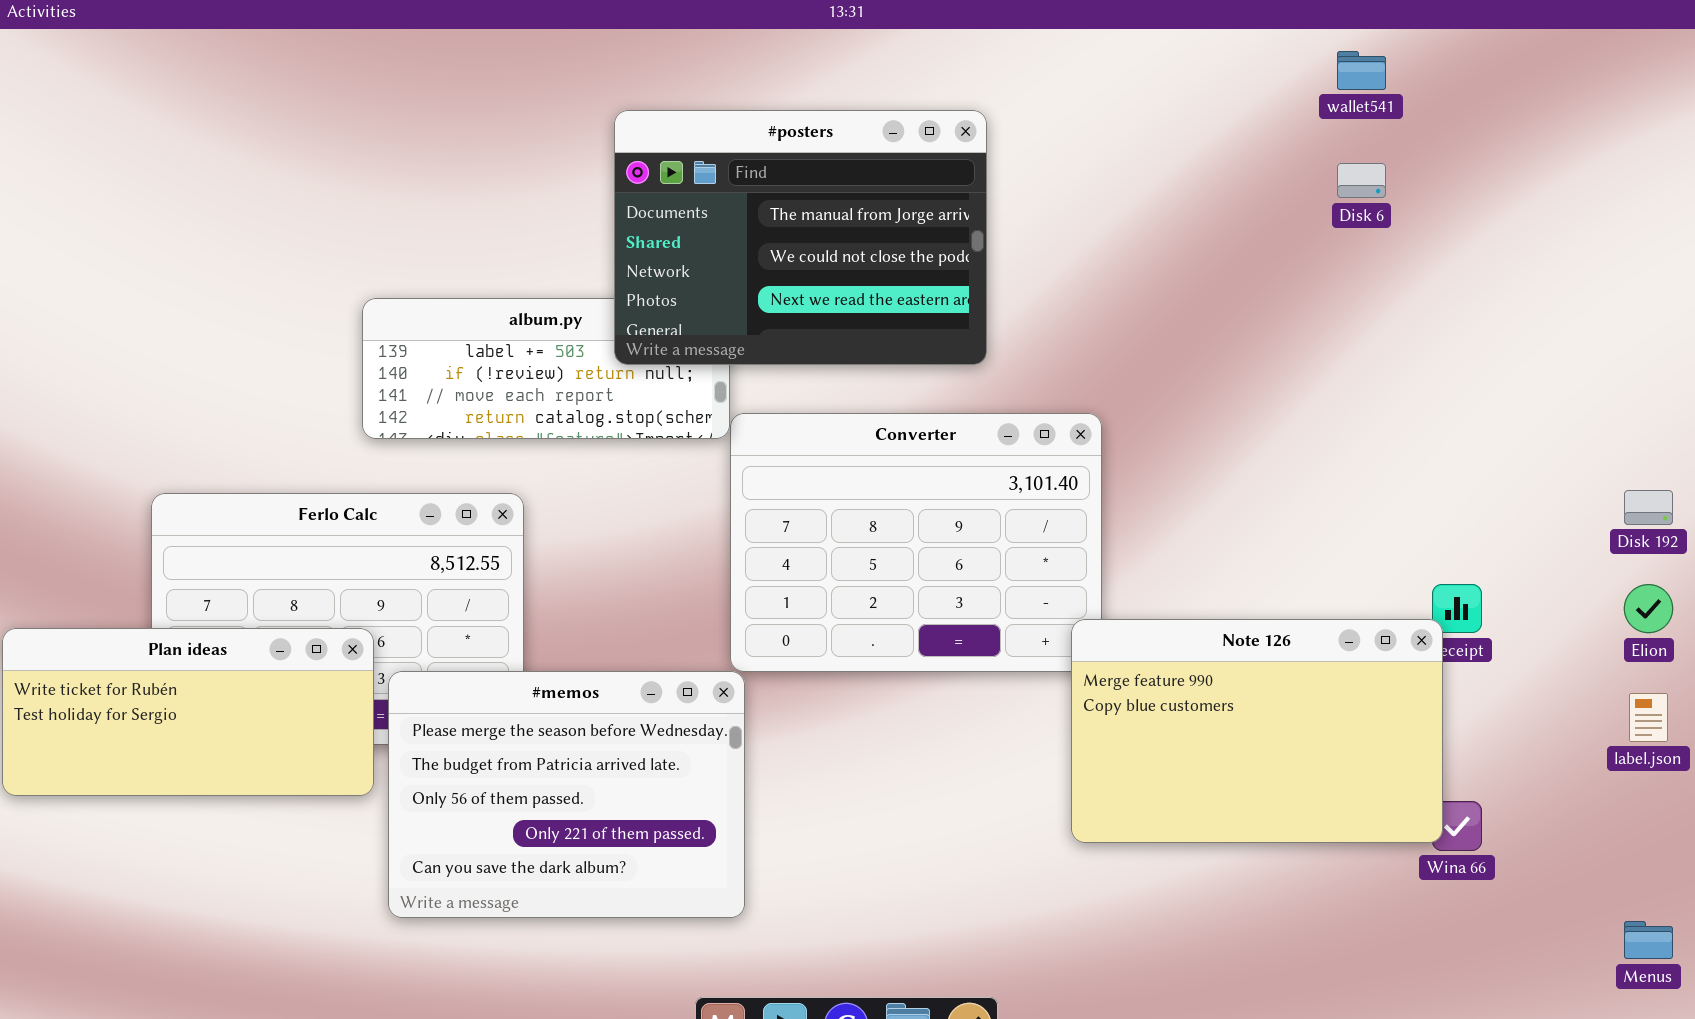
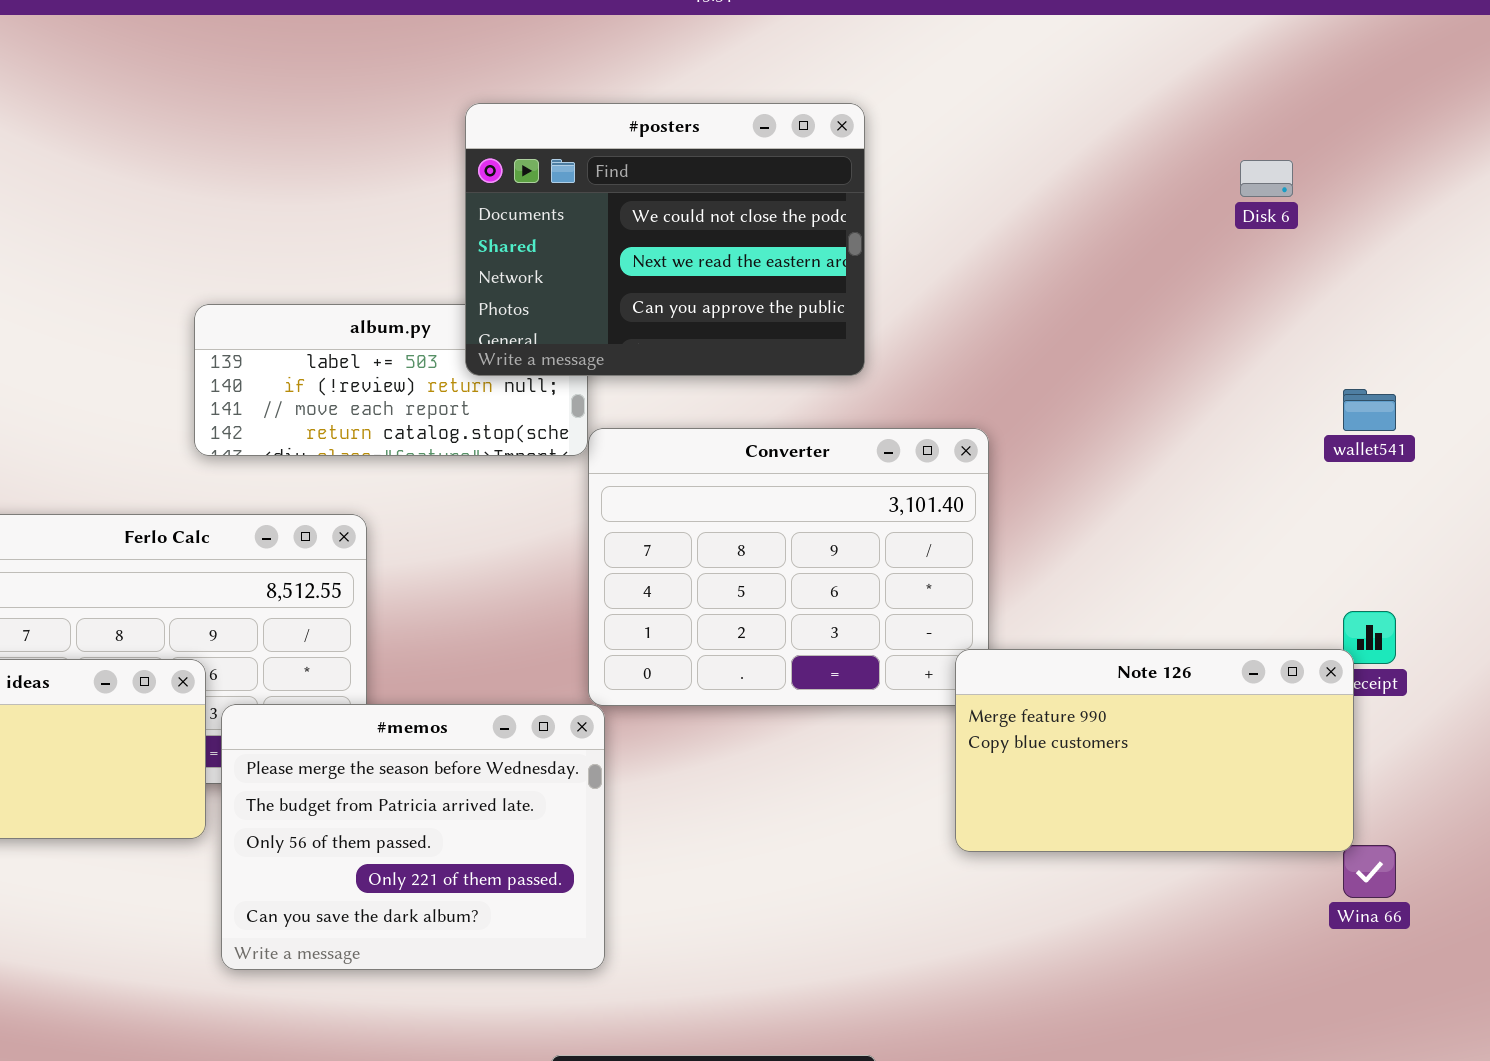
wallet541: [1337,51,1386,90] -> [1343,389,1396,431], moved
#posters: [614,110,987,365] -> [465,103,865,376], scrolled down 1 row
Note 126: [1071,619,1443,843] -> [955,649,1354,852], resized

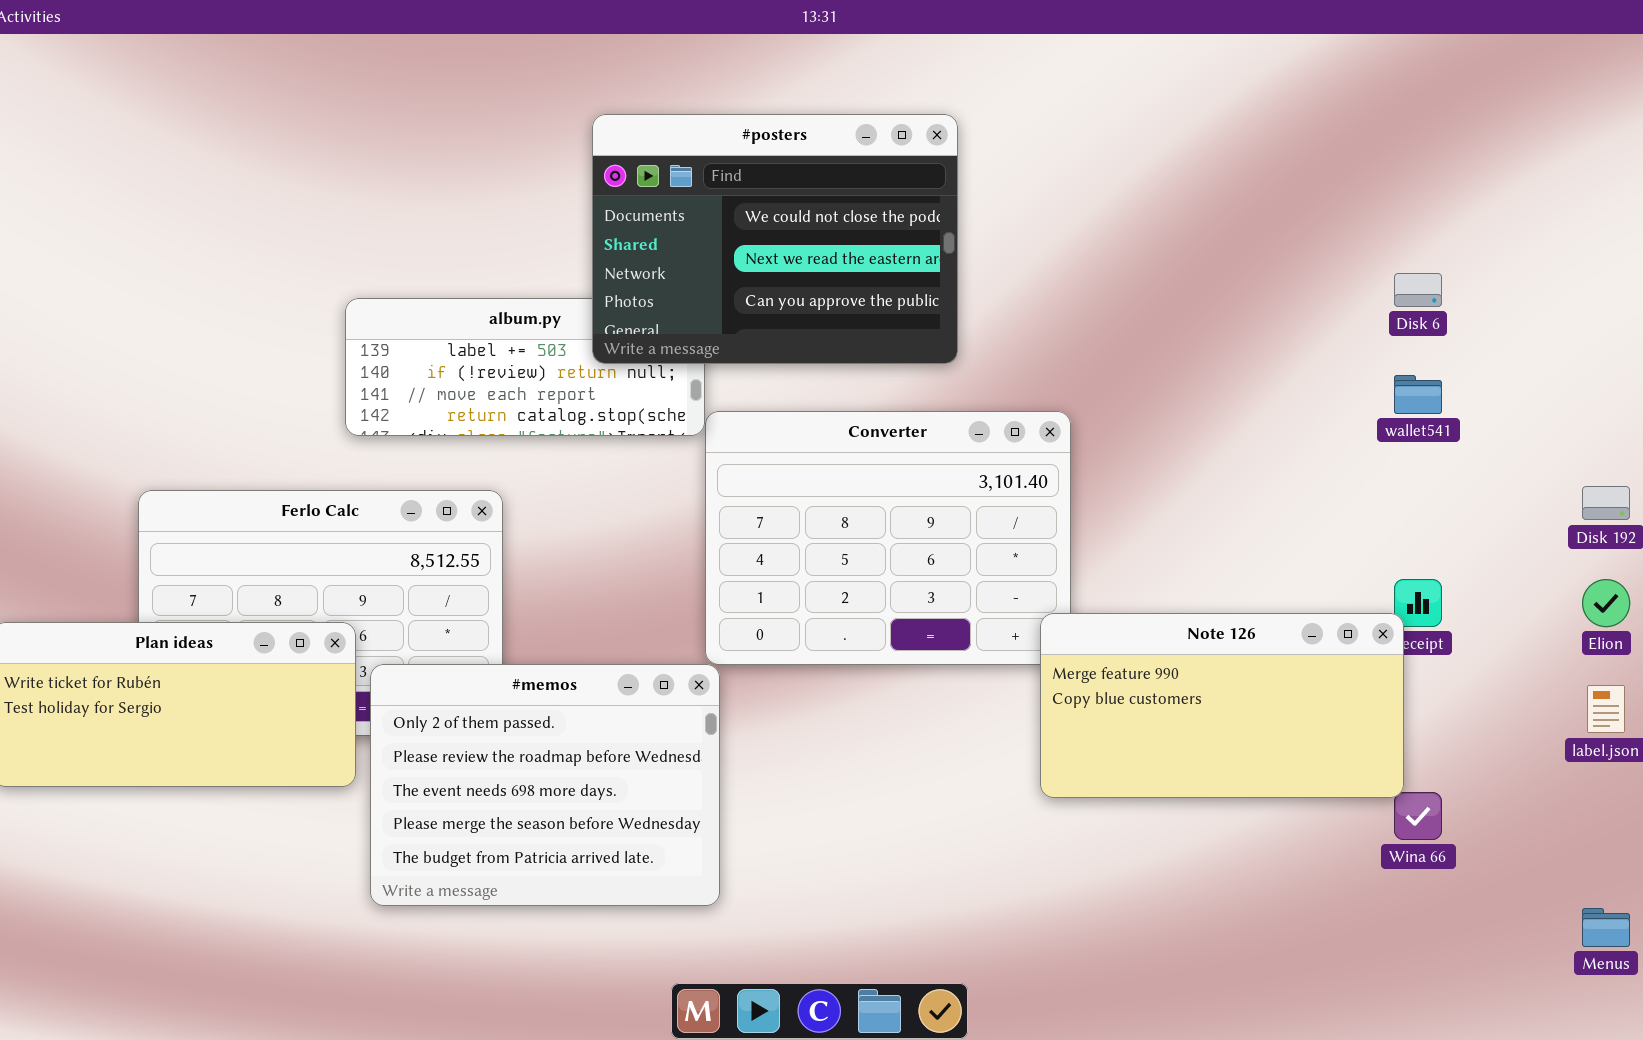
Disk 6: [1240,160,1293,197] -> [1394,273,1442,307], moved
#memos: [221,704,605,970] -> [370,664,720,906], scrolled up 3 rows

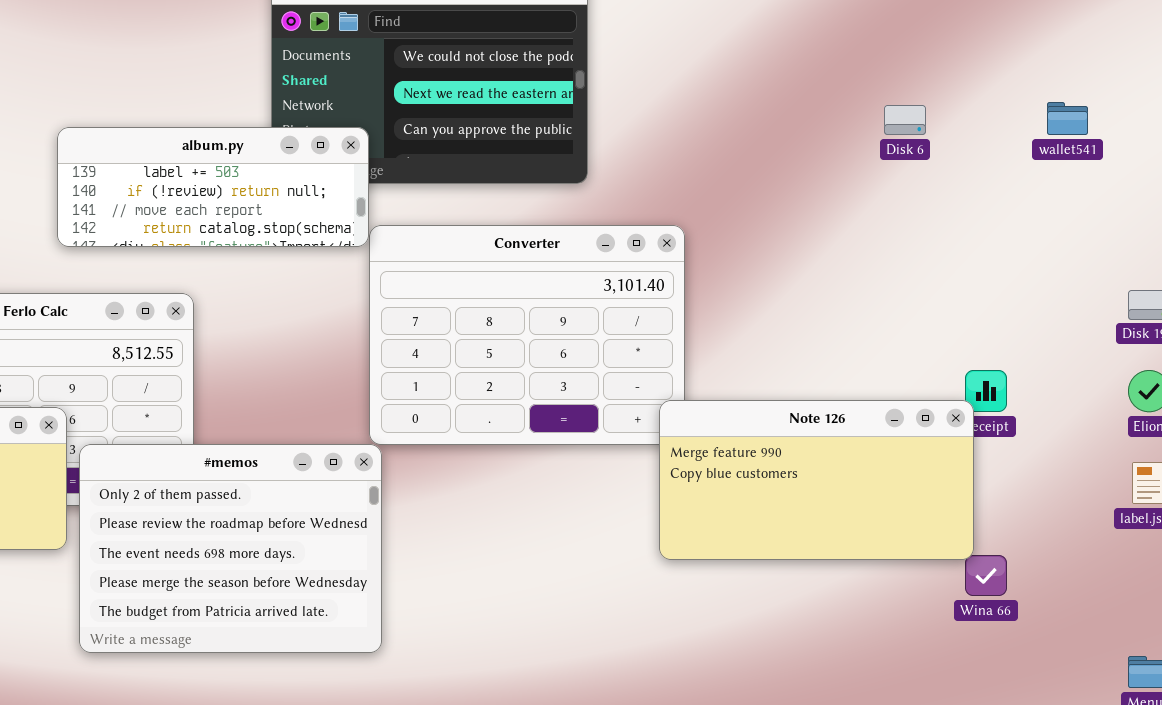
Disk 6: [1394,273,1442,307] -> [884,105,926,135], moved
album.py: [345,298,705,436] -> [57,127,369,247], raised
wallet541: [1394,375,1442,414] -> [1047,102,1088,135], moved

